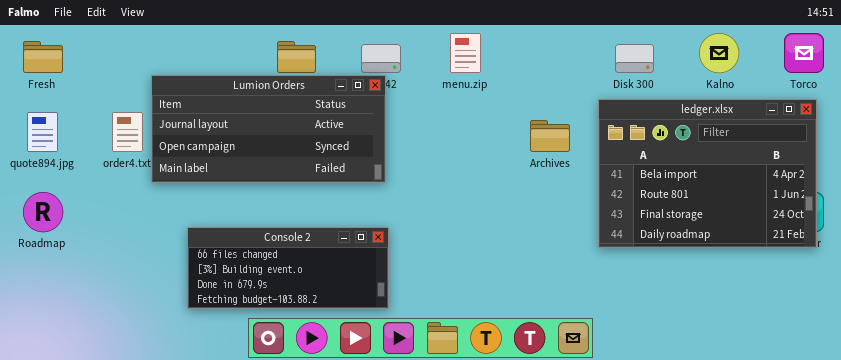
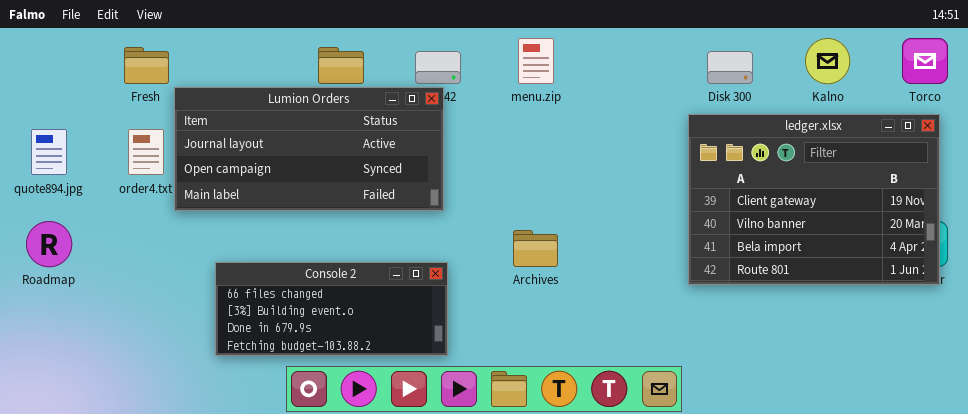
Fresh: [23,41,63,73] -> [124,47,169,84], moved
ledger.xlsx: [598,99,817,248] -> [688,114,940,285], scrolled up 2 rows
Archives: [530,120,570,152] -> [513,230,558,267], moved

